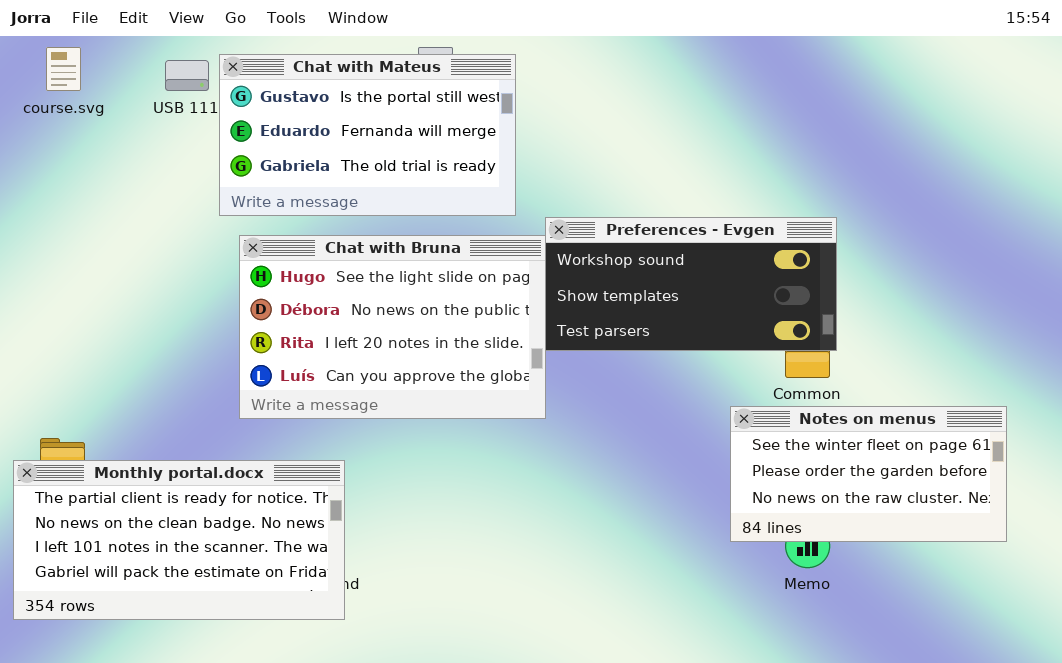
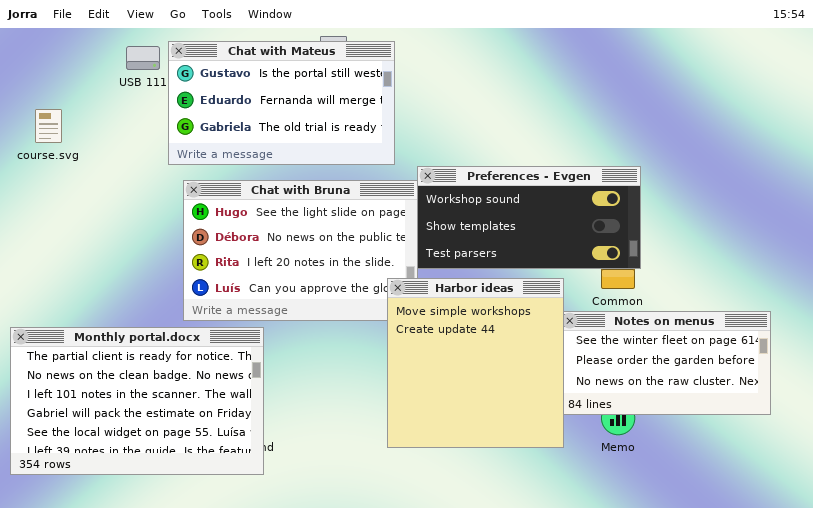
course.svg: [46,47,81,91] -> [35,109,62,143], moved
Harbor ideas: none -> [387,278,564,448], opened
Monthly portal.docx: [13,460,345,620] -> [10,327,264,475], resized

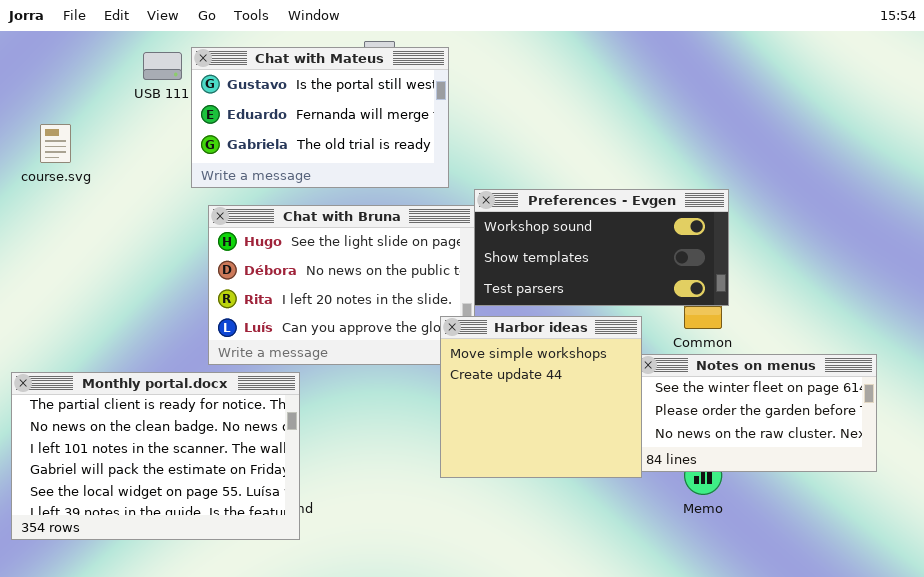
Harbor ideas: [387,278,564,448] -> [440,316,642,478], resized

